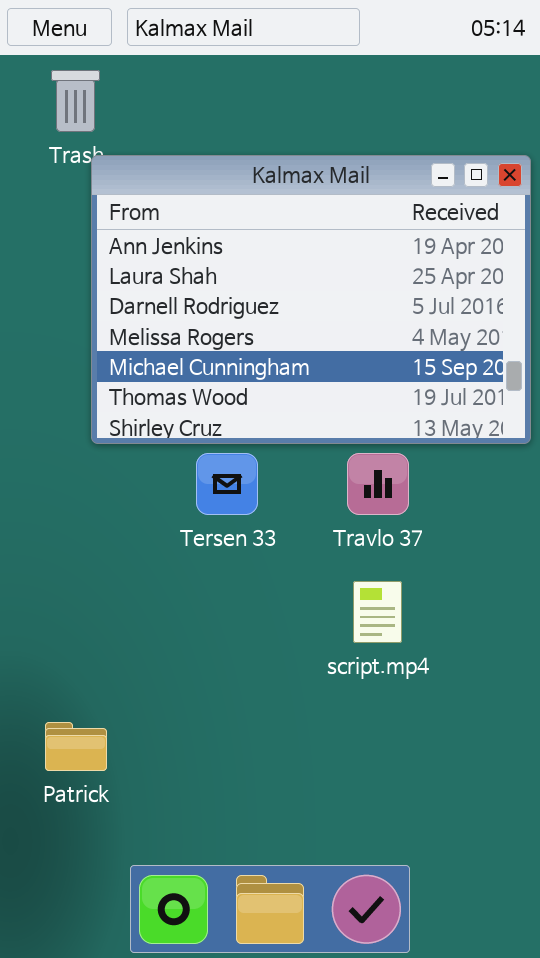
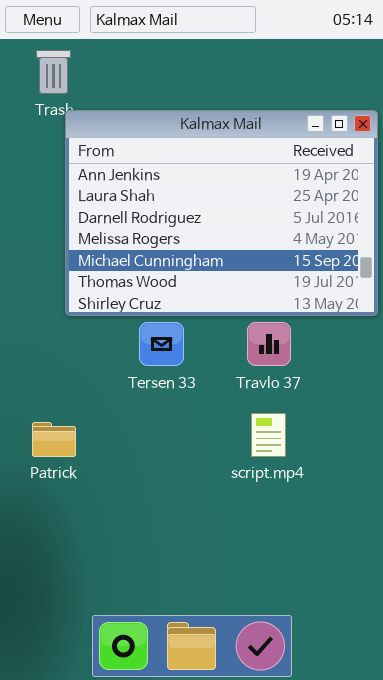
Patrick: [45,722,107,771] -> [32,422,76,457], moved

